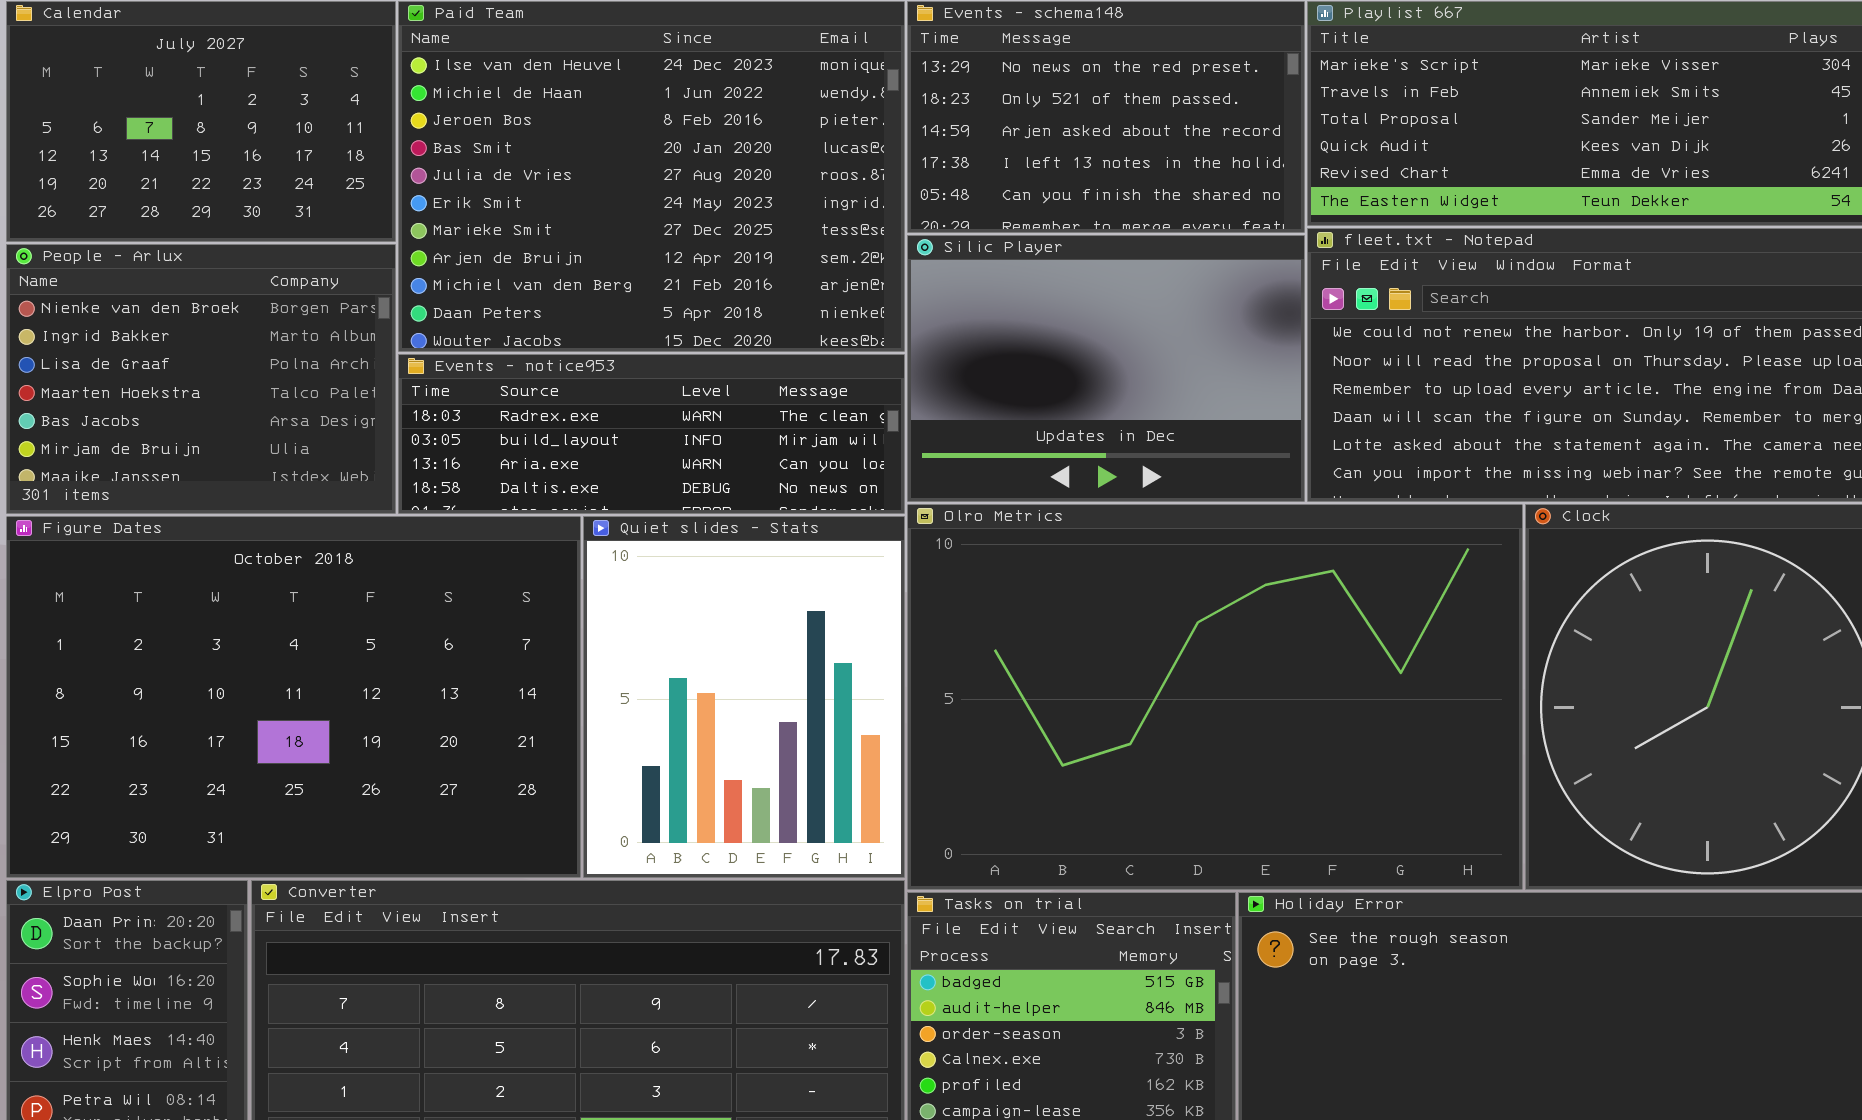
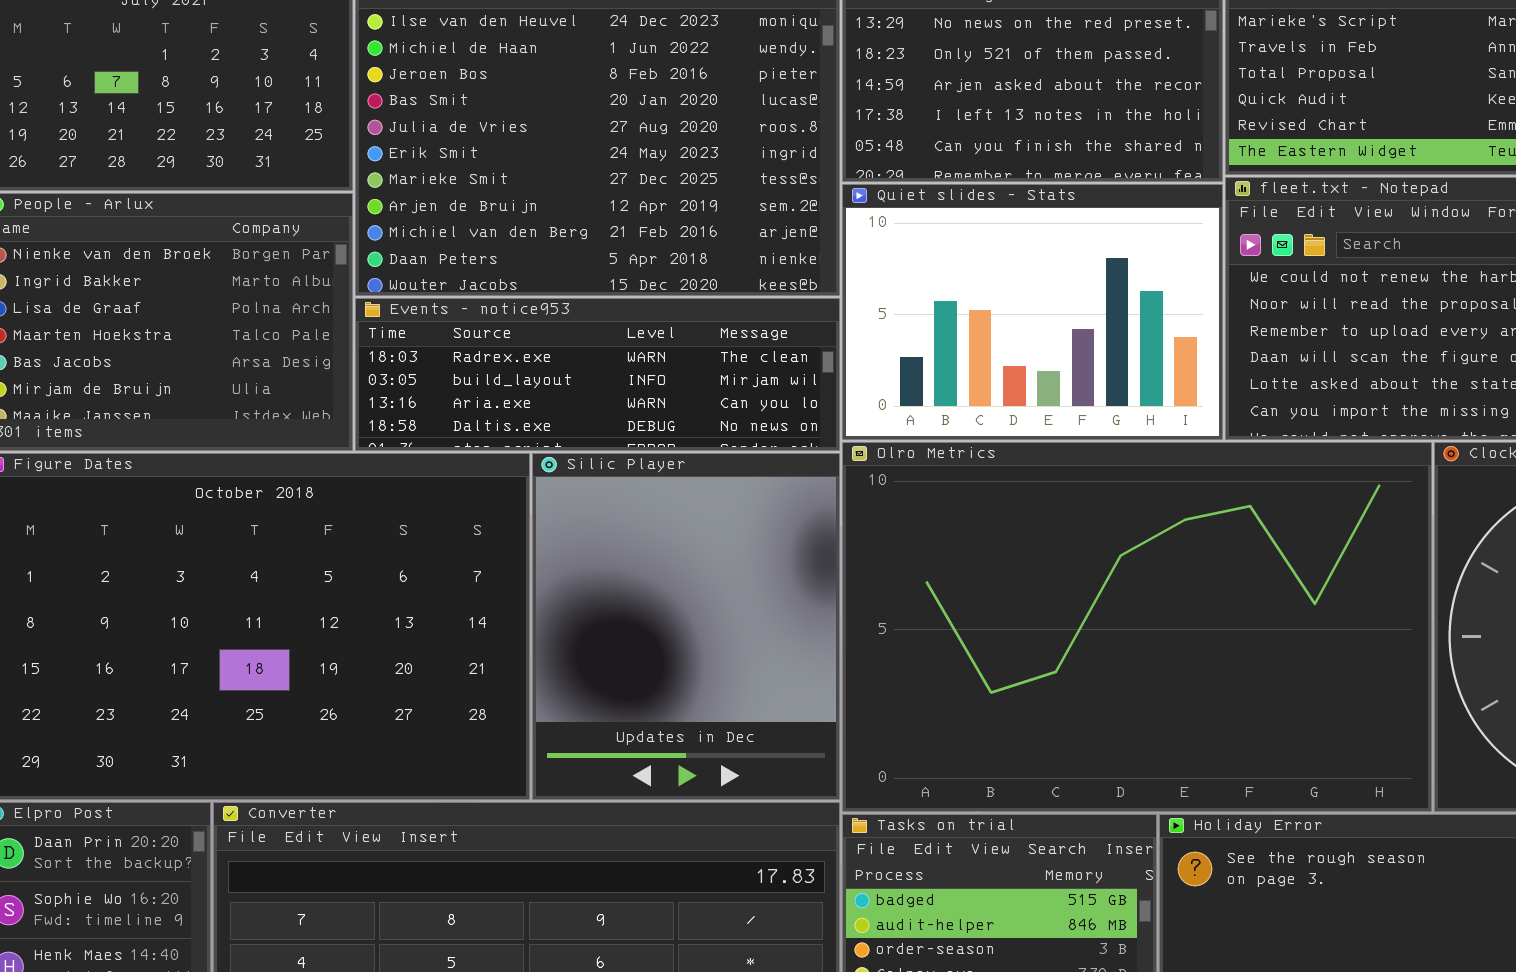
Silic Player: [907,235,1305,502] -> [532,453,840,800], moved, resized
Quiet slides - Stats: [583,516,905,878] -> [842,184,1223,440], moved, resized

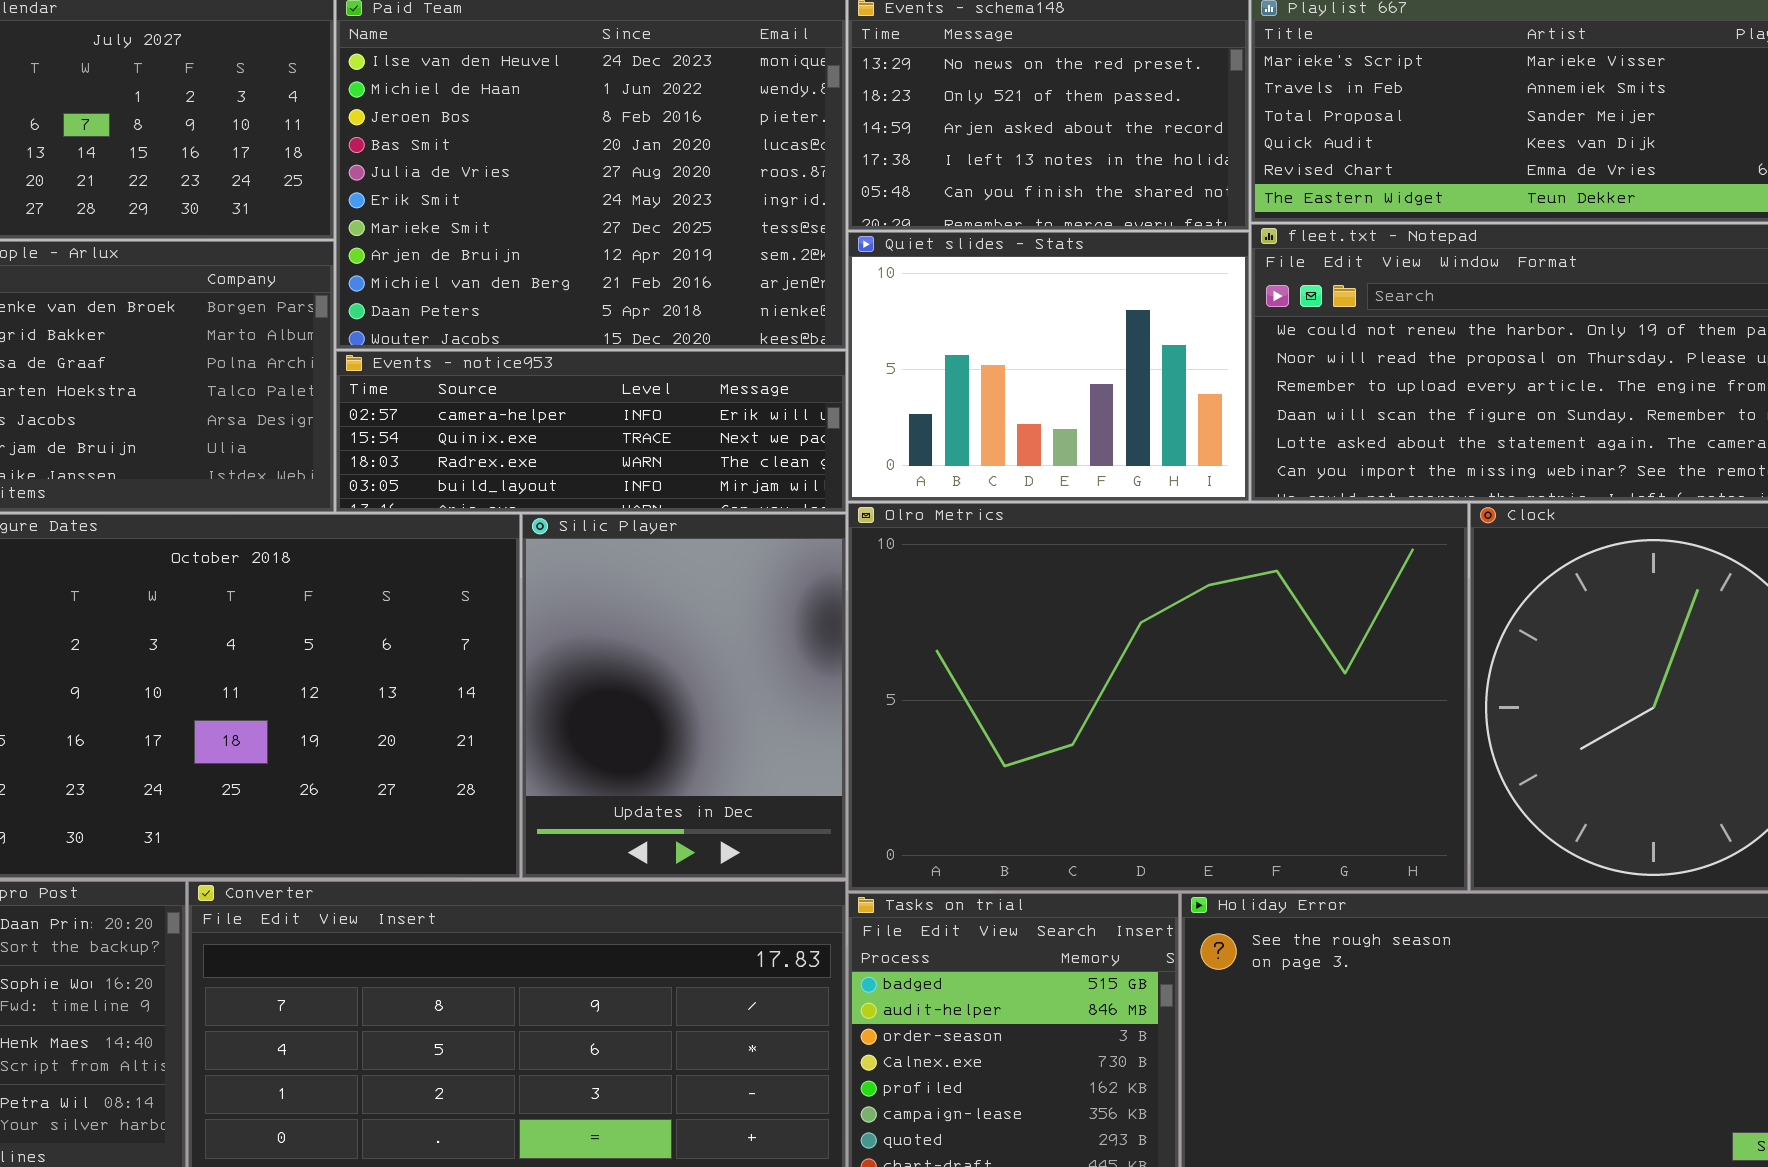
Events - notice953: [355,298,840,451] -> [336,351,846,512], scrolled up 2 rows

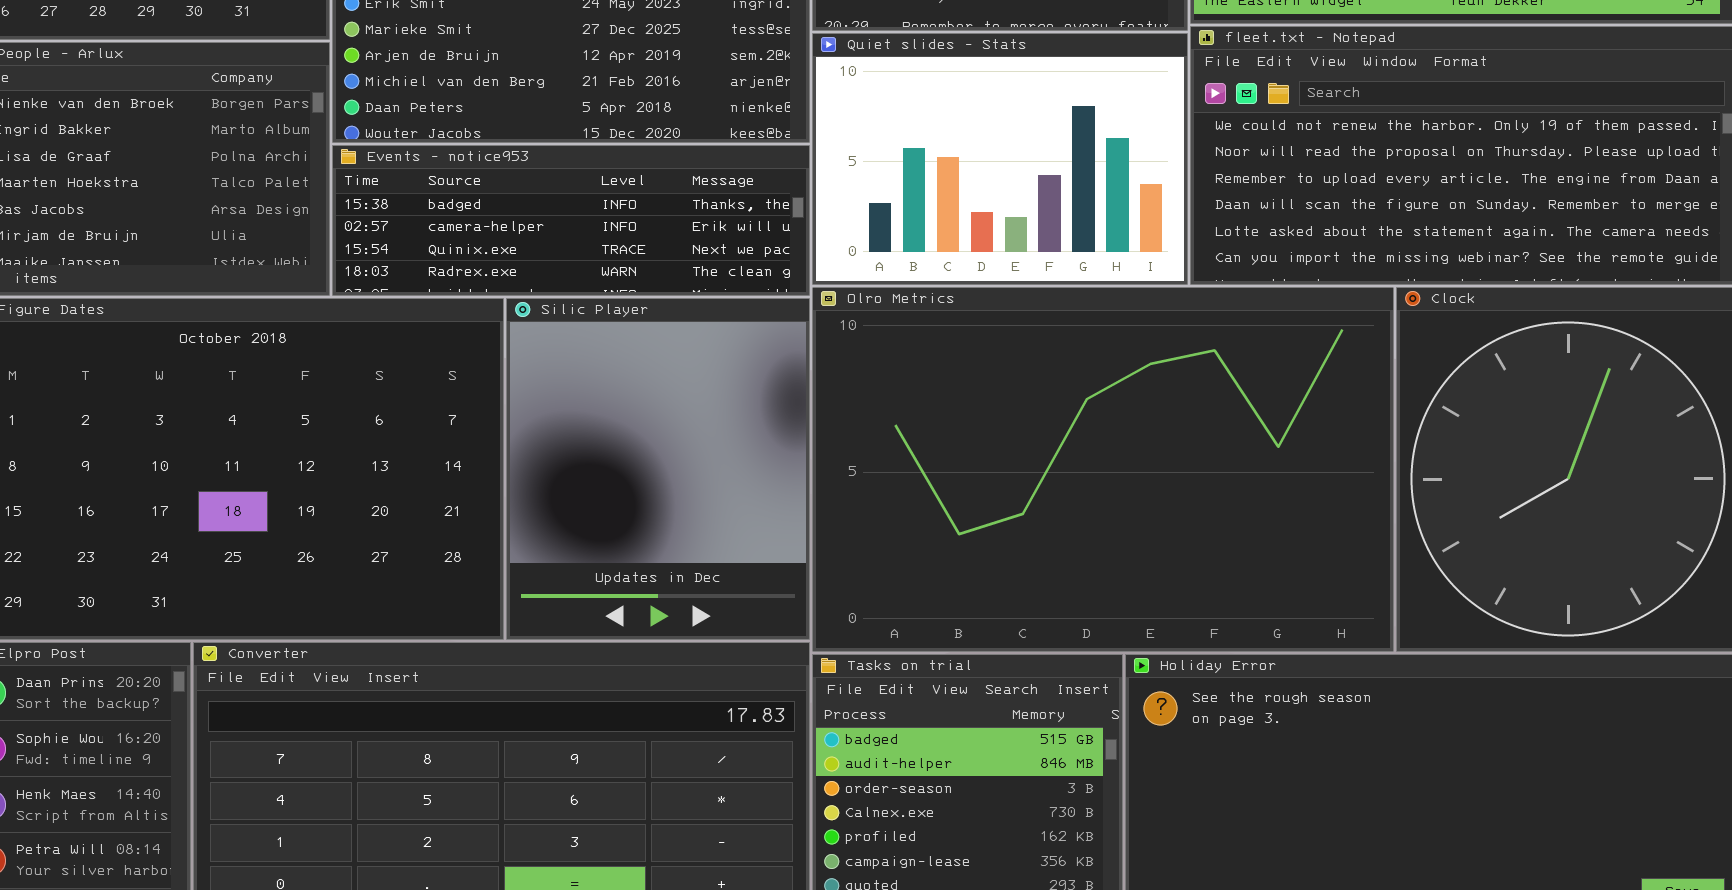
Events - notice953: [336,351,846,512] -> [332,145,810,296], scrolled up 1 row

